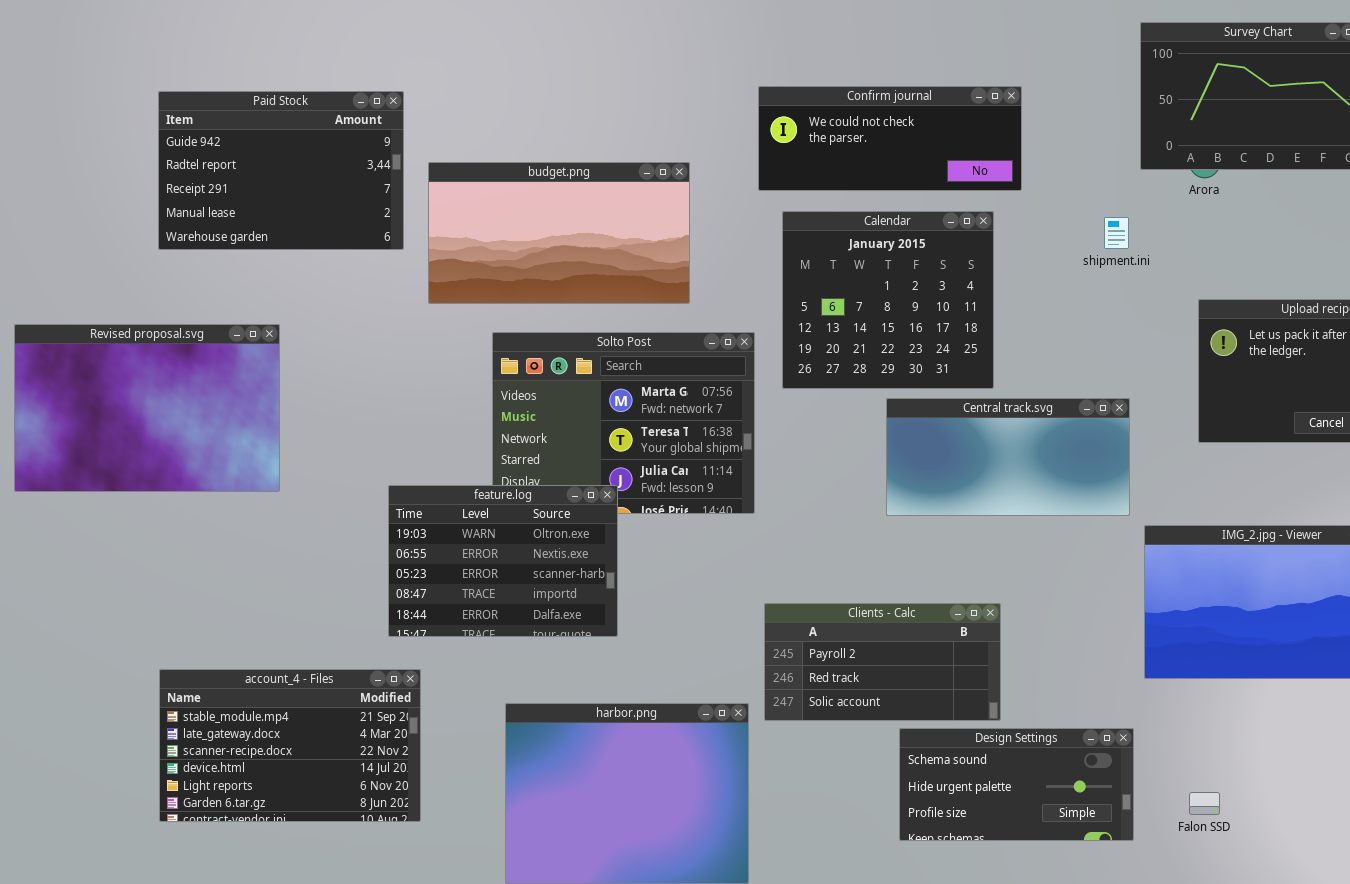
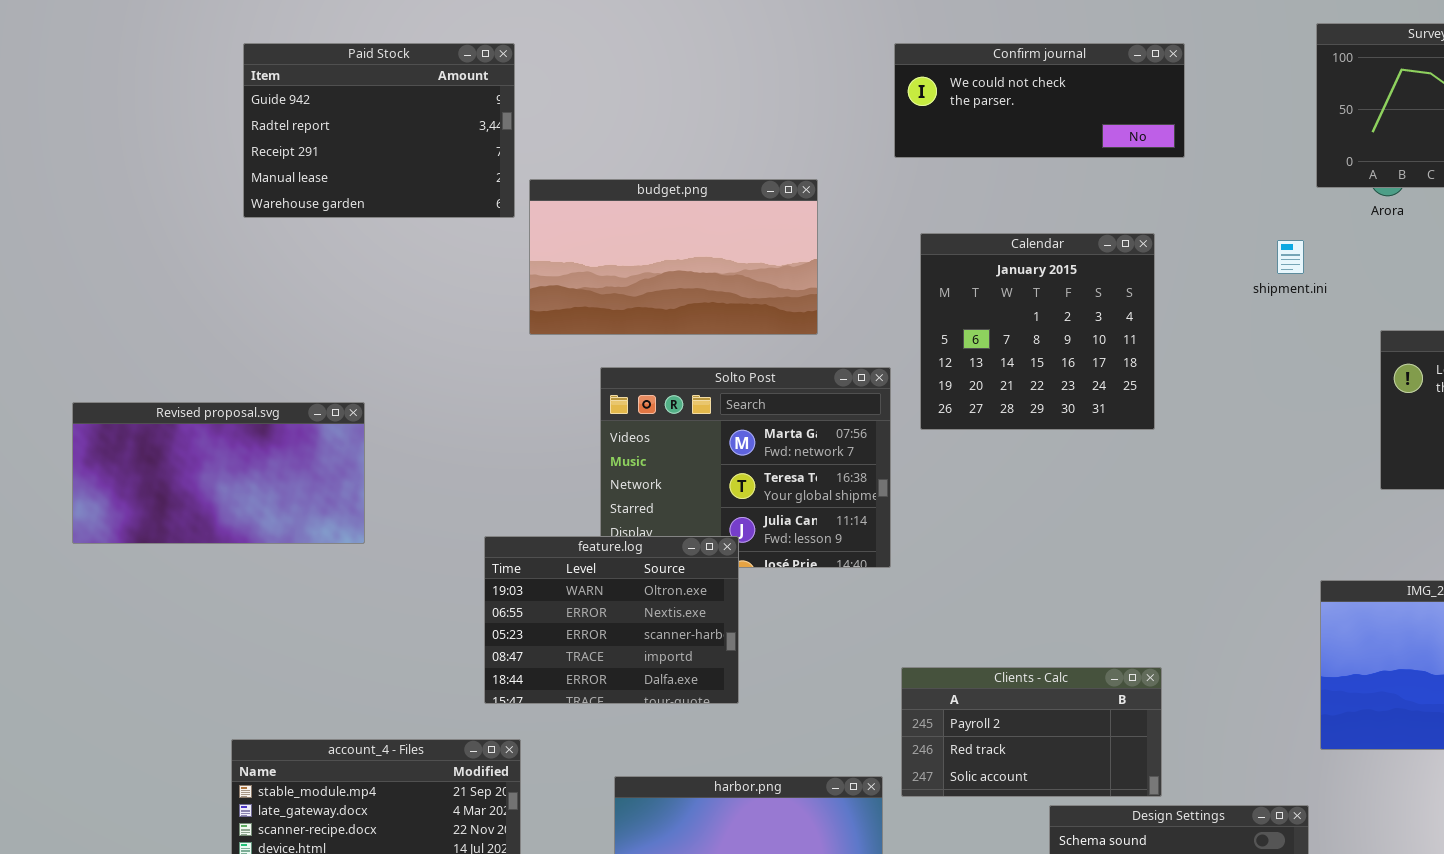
Confirm journal: [758,86,1022,191] -> [894,43,1185,158], moved
Paid Stock: [158,91,404,250] -> [243,43,515,218], moved
Revised proposal.svg: [14,324,280,492] -> [72,402,365,544], resized
Central track.svg: [886,398,1130,516] -> none, closed

